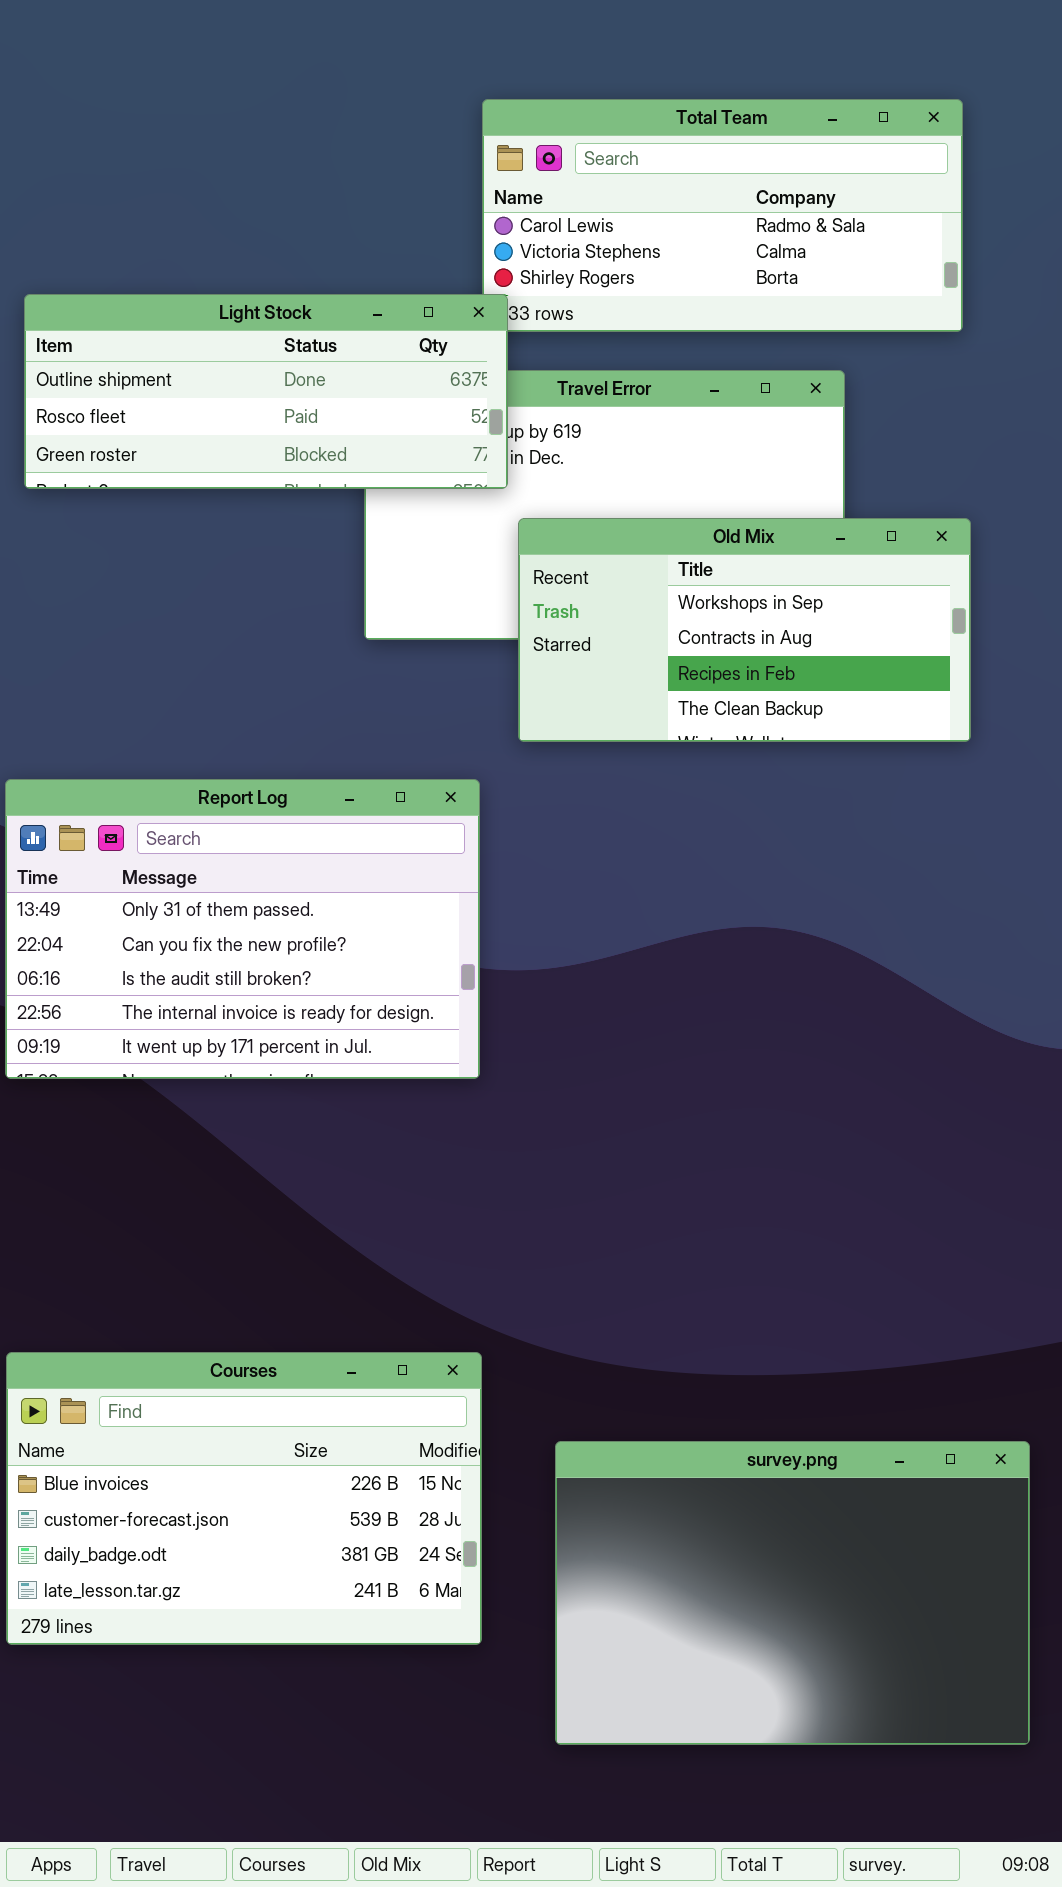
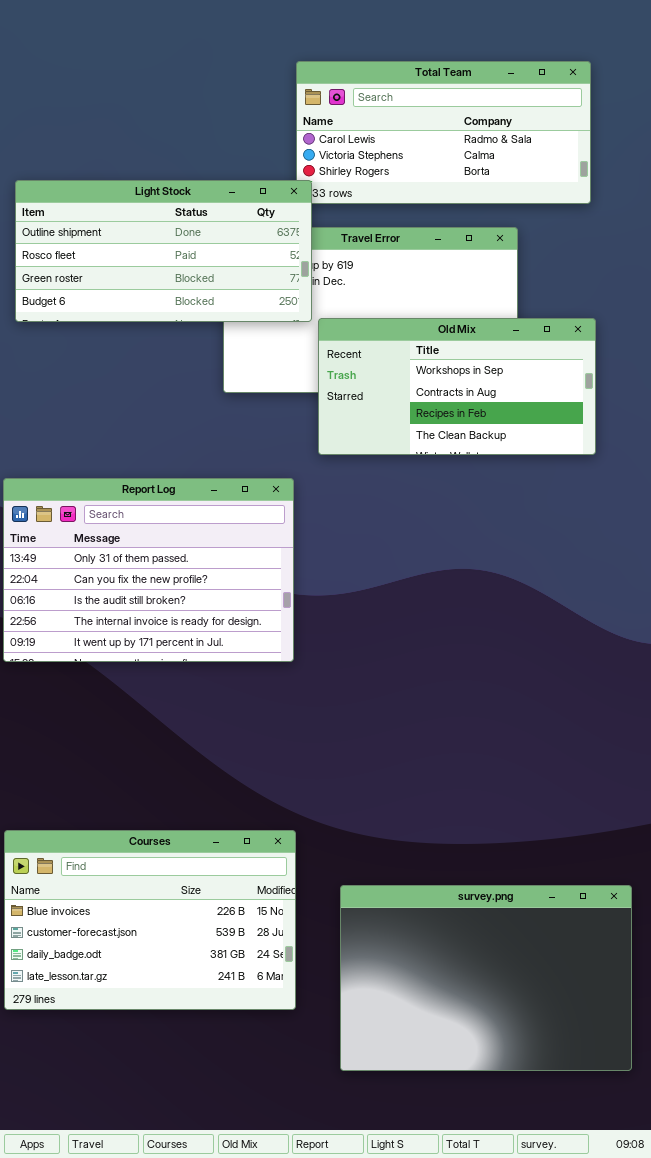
Light Stock: [24,294,508,489] -> [15,180,312,322], resized

